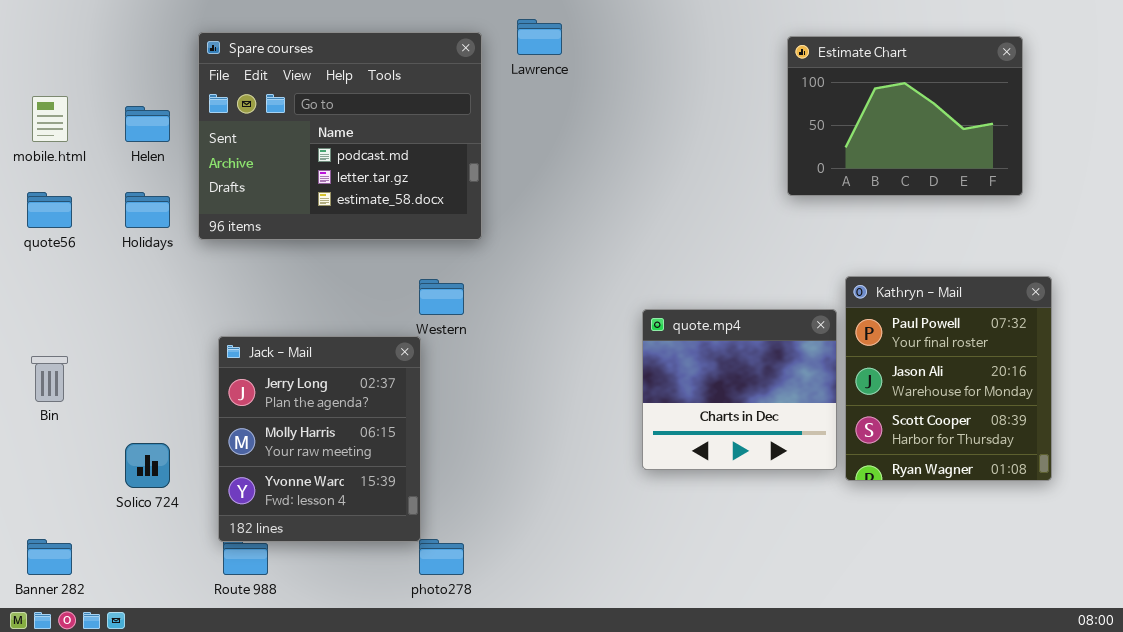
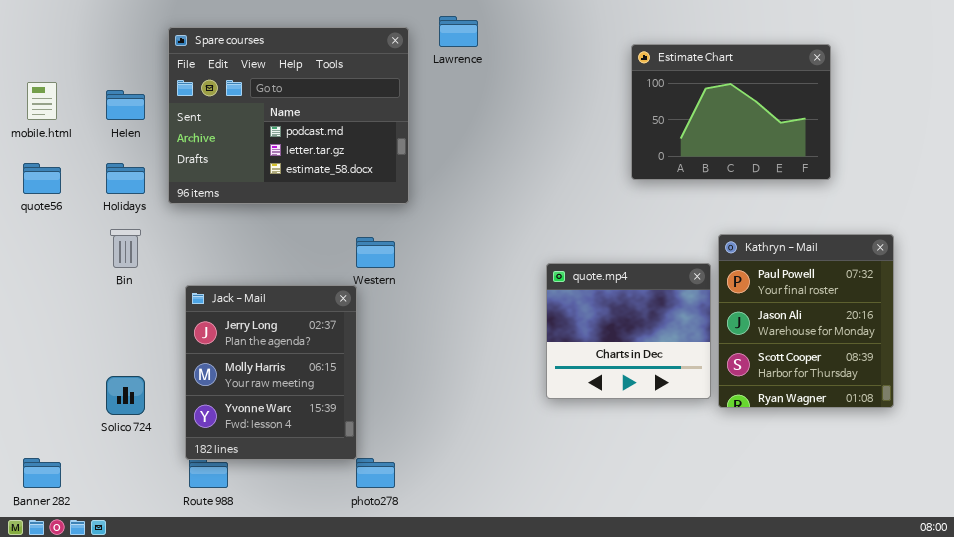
Estimate Chart: [787,36,1023,196] -> [631,44,831,180], moved
Bin: [31,356,68,402] -> [110,229,141,268], moved

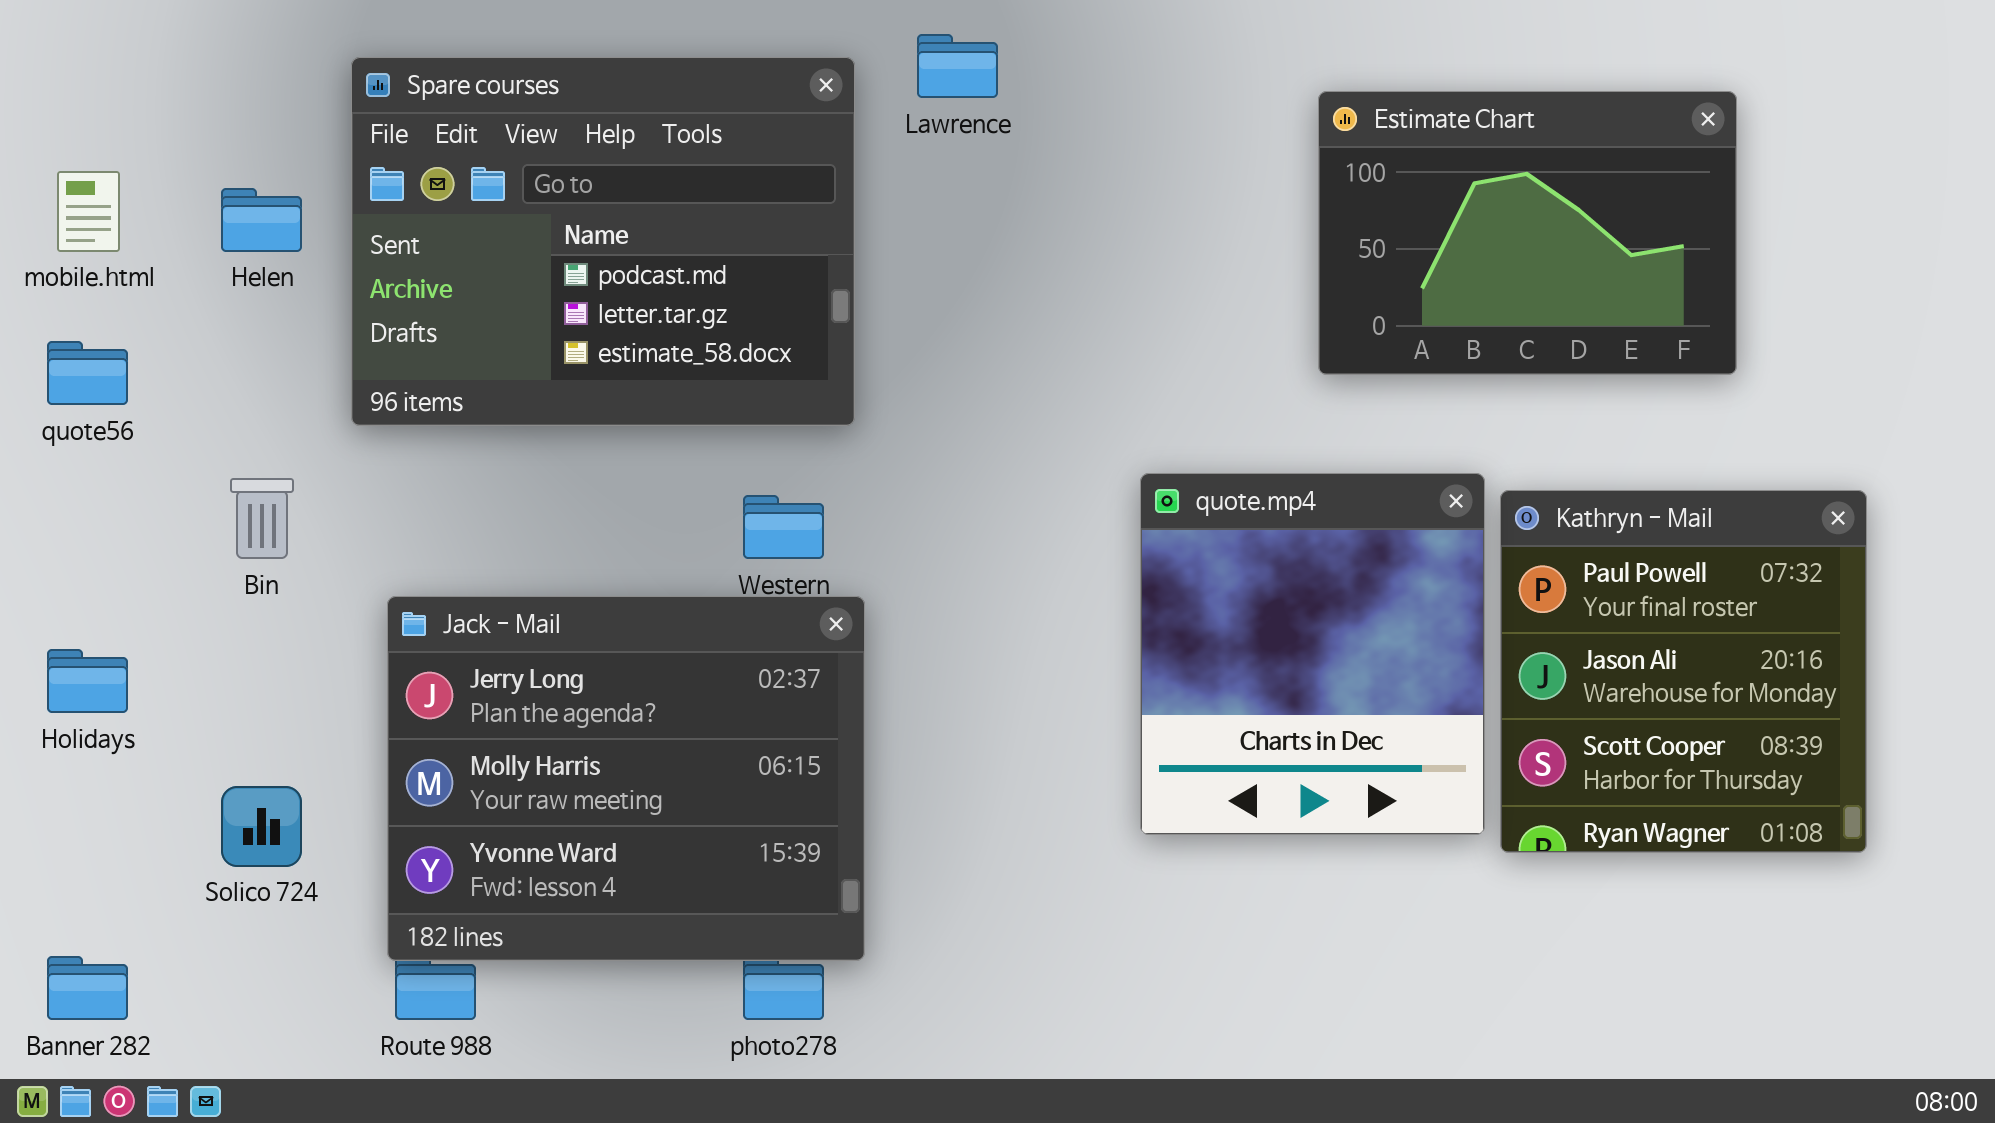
Holidays: [106,163,145,194] -> [47,649,128,713], moved
quote.mp4: [546,263,711,399] -> [1140,473,1485,835], resized
Jack - Mail: [185,285,357,460] -> [387,596,865,961], resized

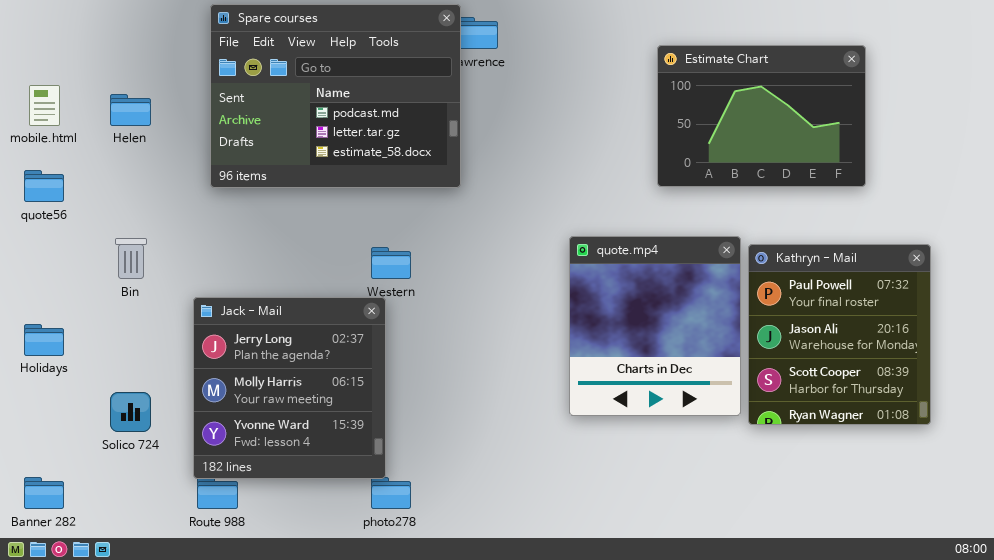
Spare courses: [351,57,855,426] -> [210,4,461,188], moved
Jack - Mail: [387,596,865,961] -> [193,297,386,479], resized

